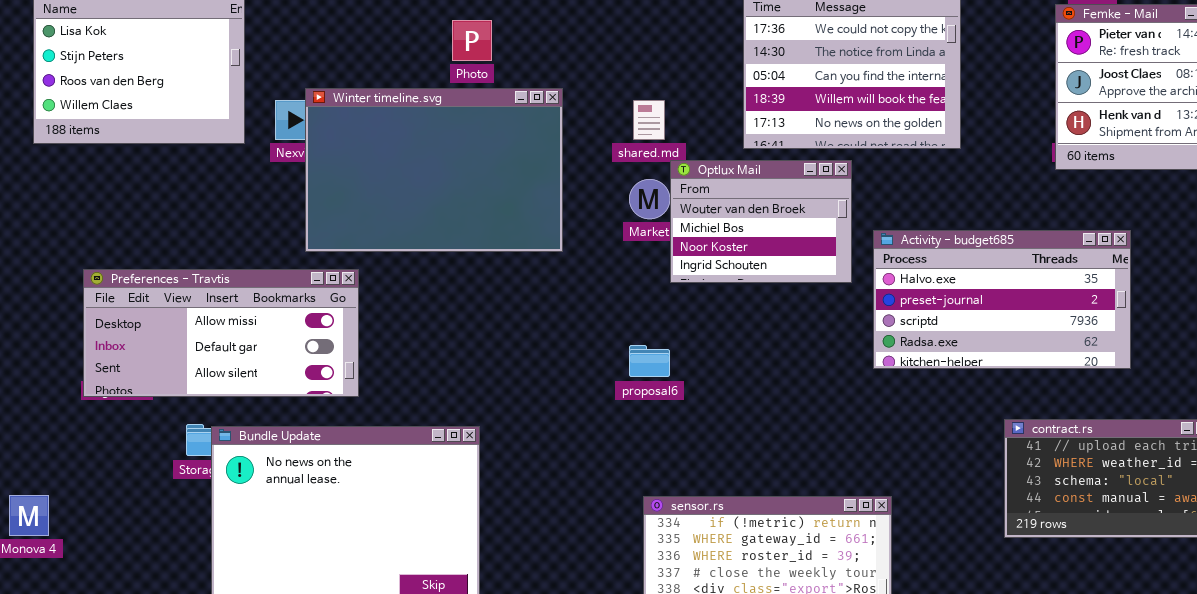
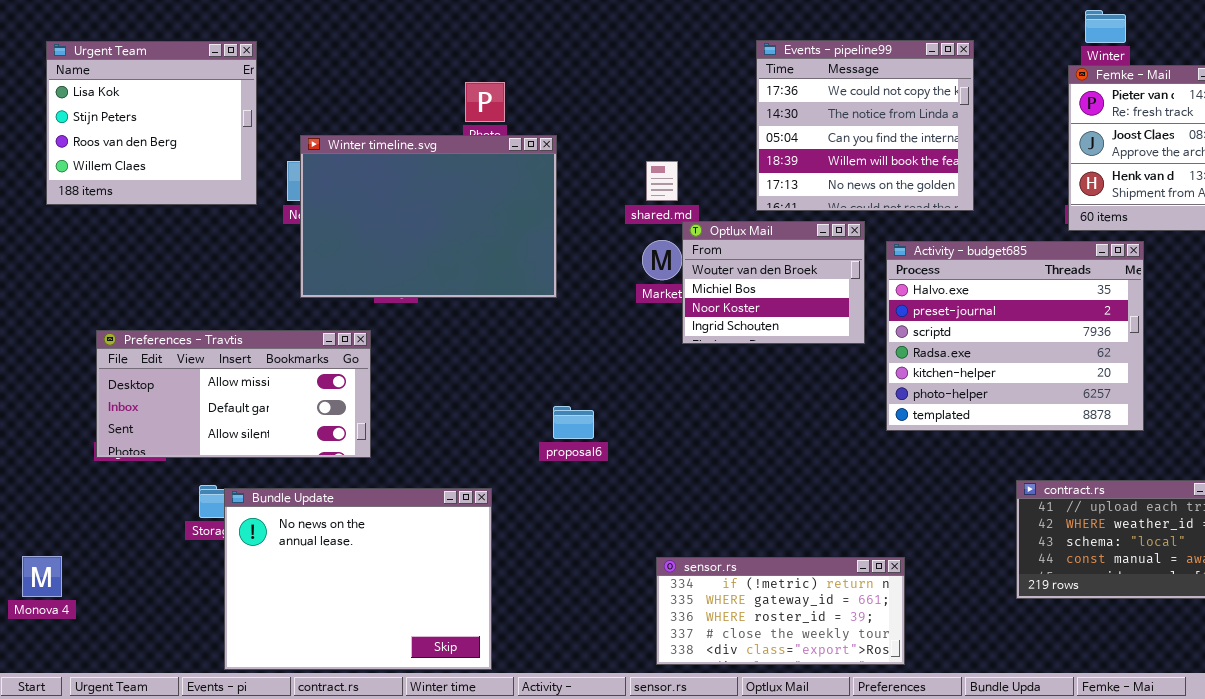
Winter timeline.svg: [305,88,563,252] -> [300,135,557,298], moved
Activity - budget685: [873,230,1131,369] -> [886,241,1144,431], resized
proposal6: [629,345,670,377] -> [553,406,594,439], moved

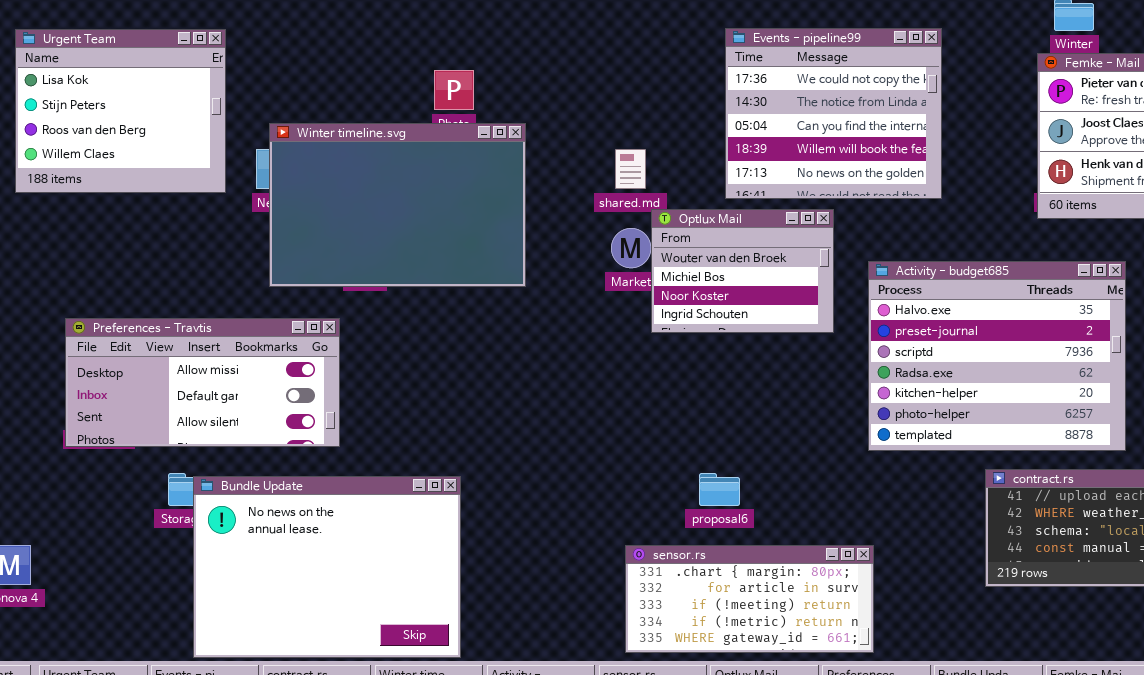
Activity - budget685: [886,241,1144,431] -> [868,261,1126,451], moved
proposal6: [553,406,594,439] -> [699,473,740,506], moved
sensor.rs: [656,557,905,665] -> [625,545,874,653], scrolled up 3 rows

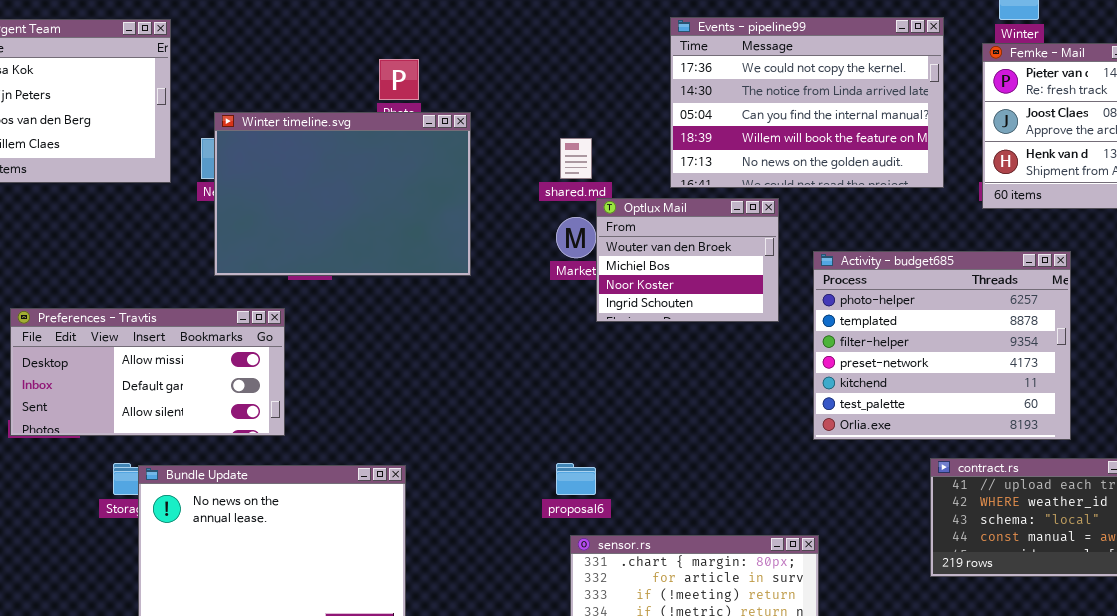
Events - pipeline99: [725,28,942,199] -> [670,17,944,188], resized
Activity - budget685: [868,261,1126,451] -> [813,251,1071,440], scrolled down 5 rows
proposal6: [699,473,740,506] -> [556,463,596,495], moved

